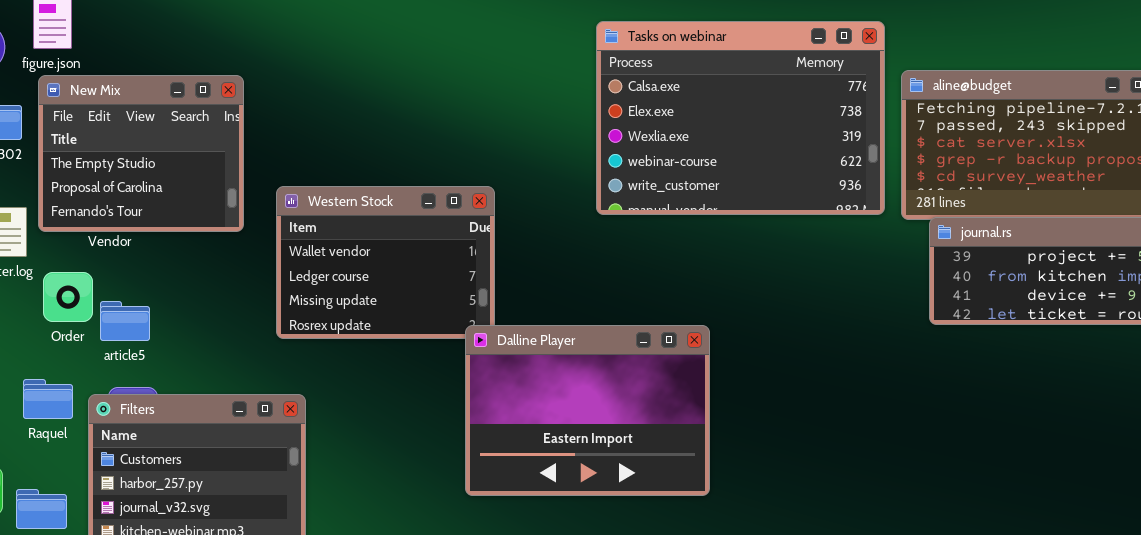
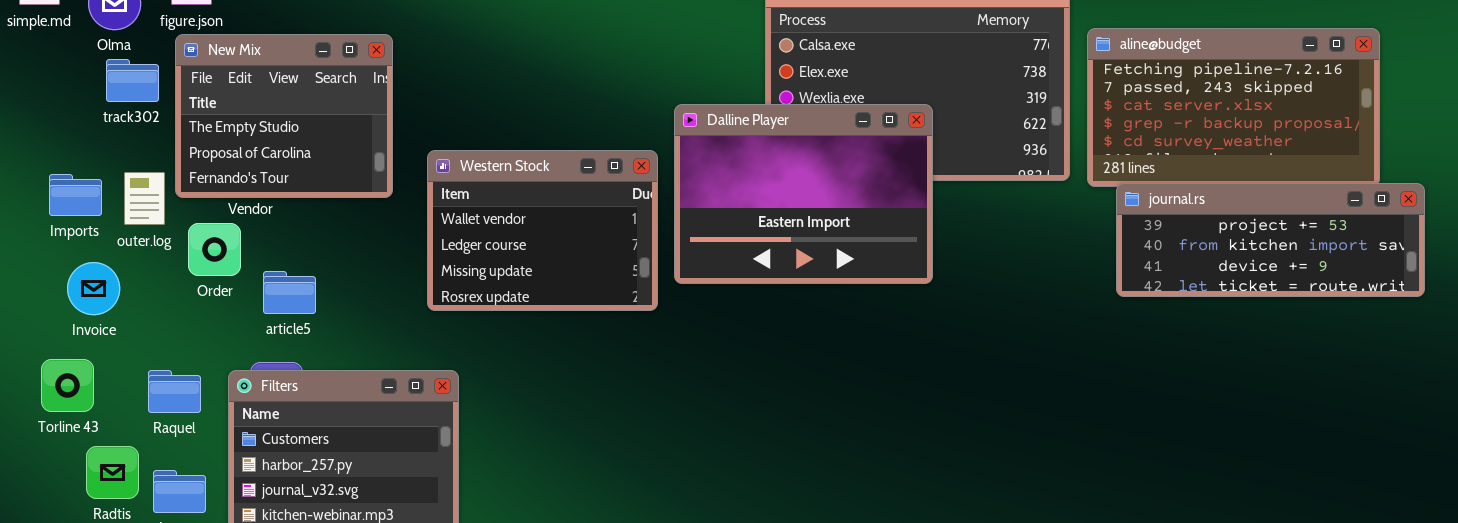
Order: [43,272,93,322] -> [188,223,241,276], moved
article5: [100,301,150,341] -> [263,271,316,314], moved
Dalline Player: [465,325,710,496] -> [674,104,933,284], moved
Raquel: [23,379,73,419] -> [148,370,201,413], moved

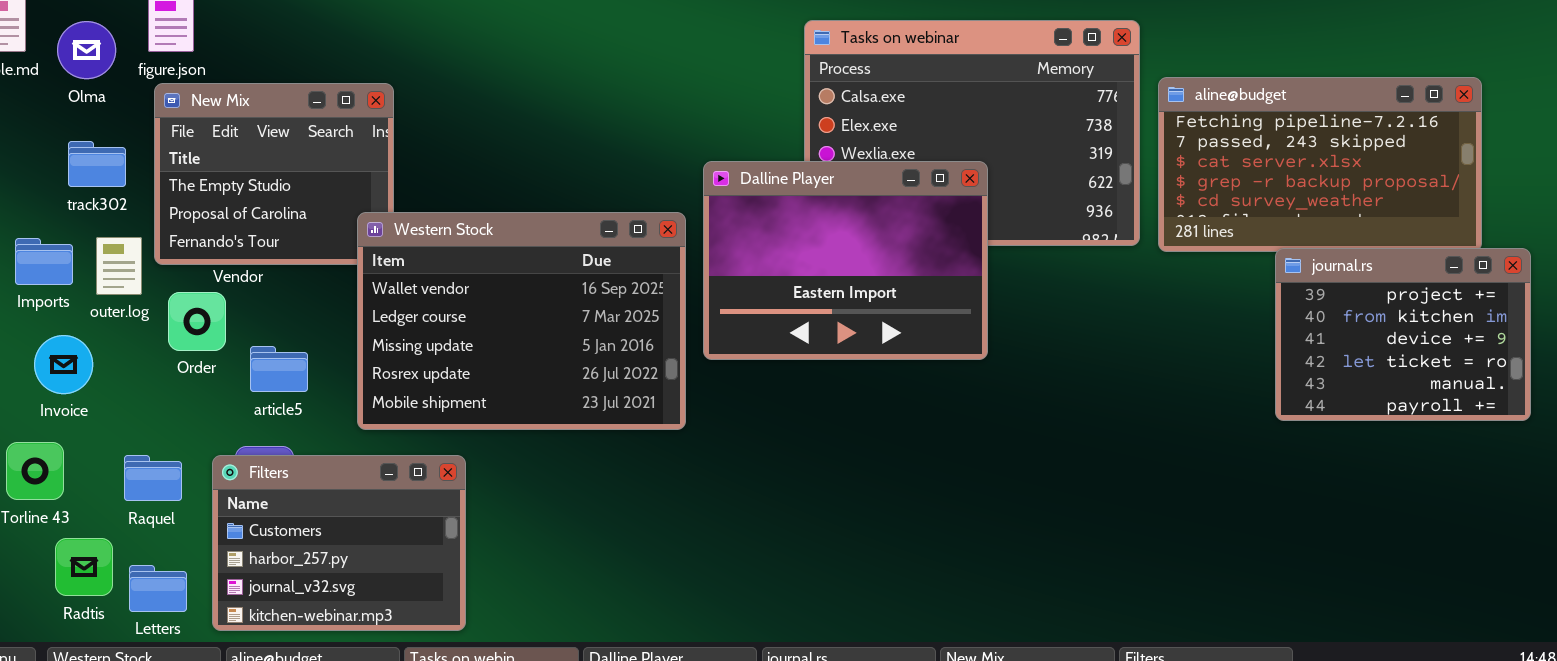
track302: [106,59,159,102] -> [68,141,126,187], moved
Western Stock: [427,150,658,311] -> [357,212,686,430], resized
journal.rs: [1116,183,1425,297] -> [1275,248,1531,421], resized

